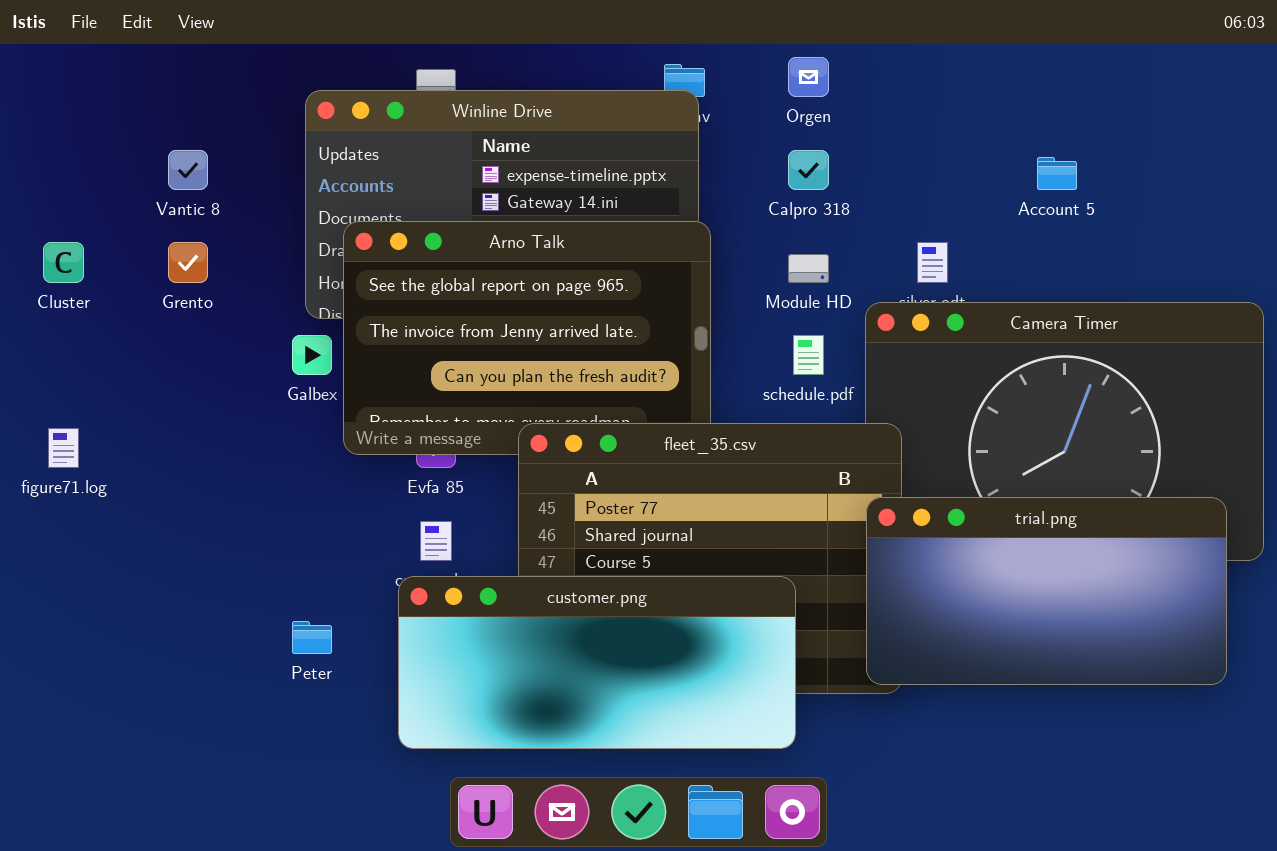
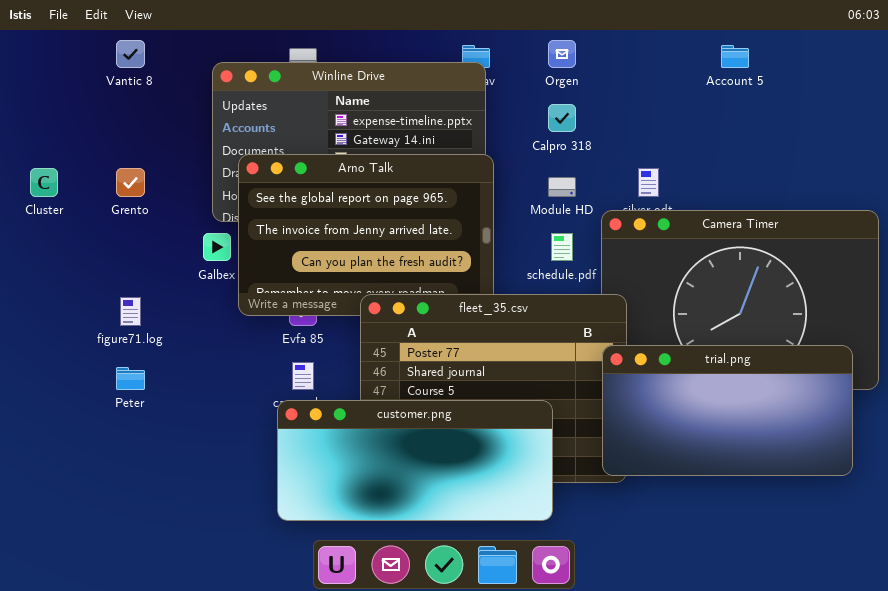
Vantic 8: [168,150,208,190] -> [116,40,145,68], moved
Account 5: [1037,157,1077,190] -> [721,45,749,68], moved
figure71.log: [48,428,79,468] -> [120,297,141,326], moved
Peter: [292,621,332,654] -> [116,367,145,390], moved

